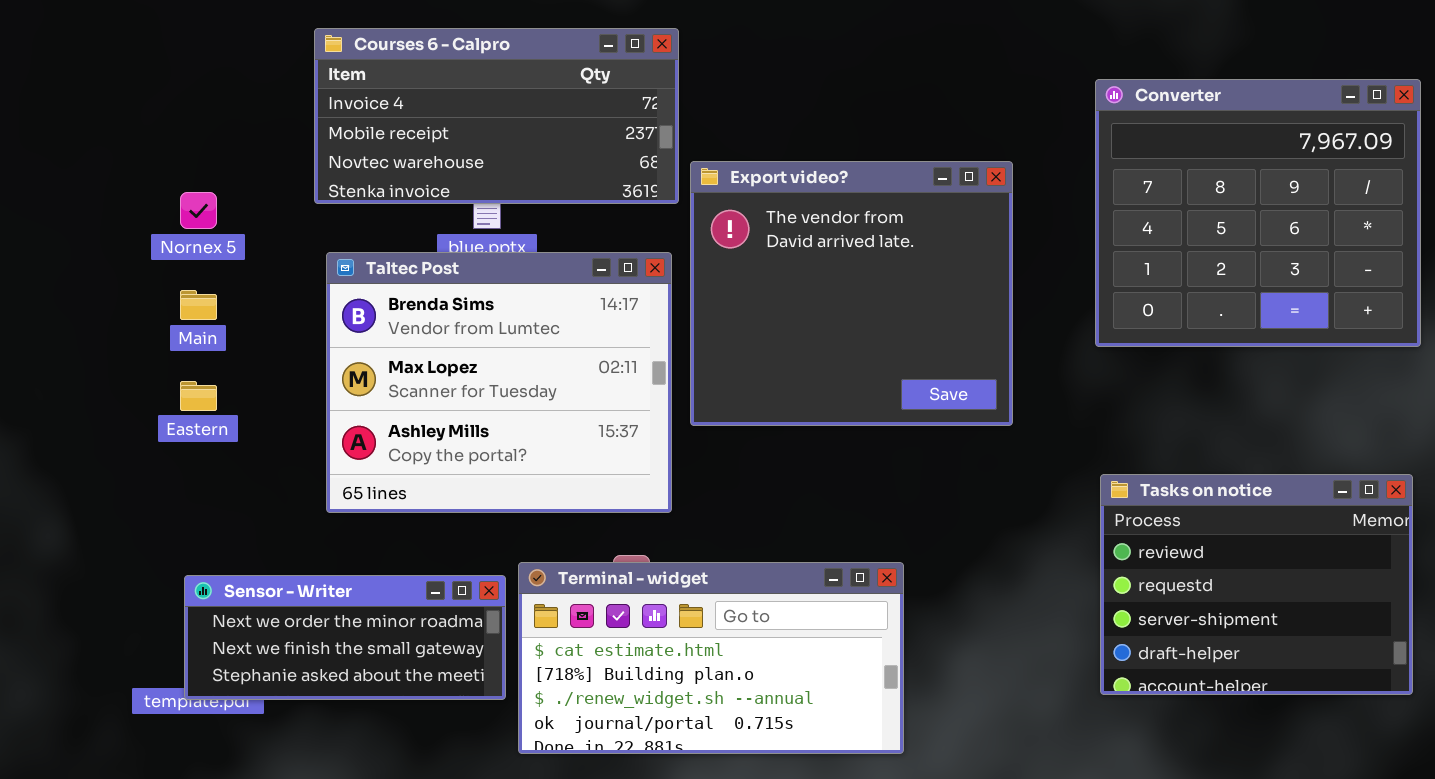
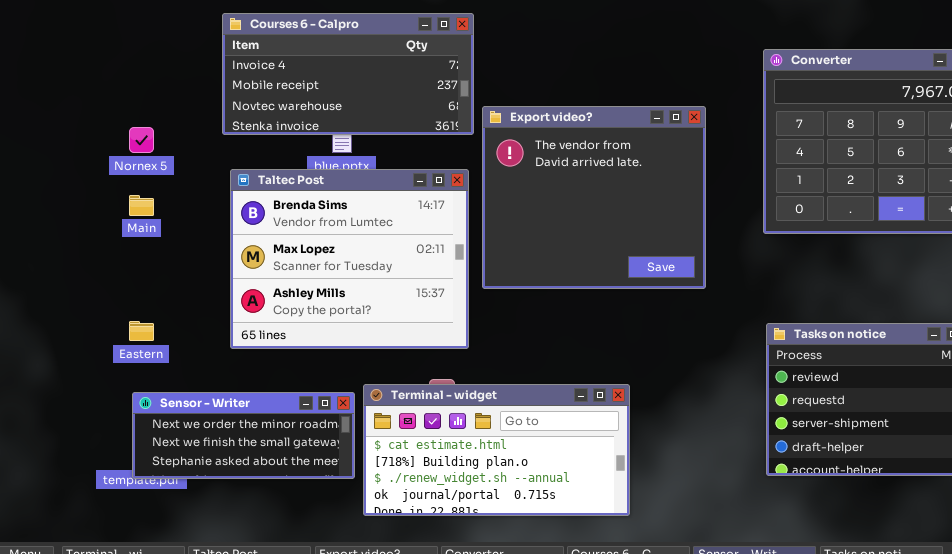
Eastern: [180,381,217,411] -> [129,321,154,341], moved

